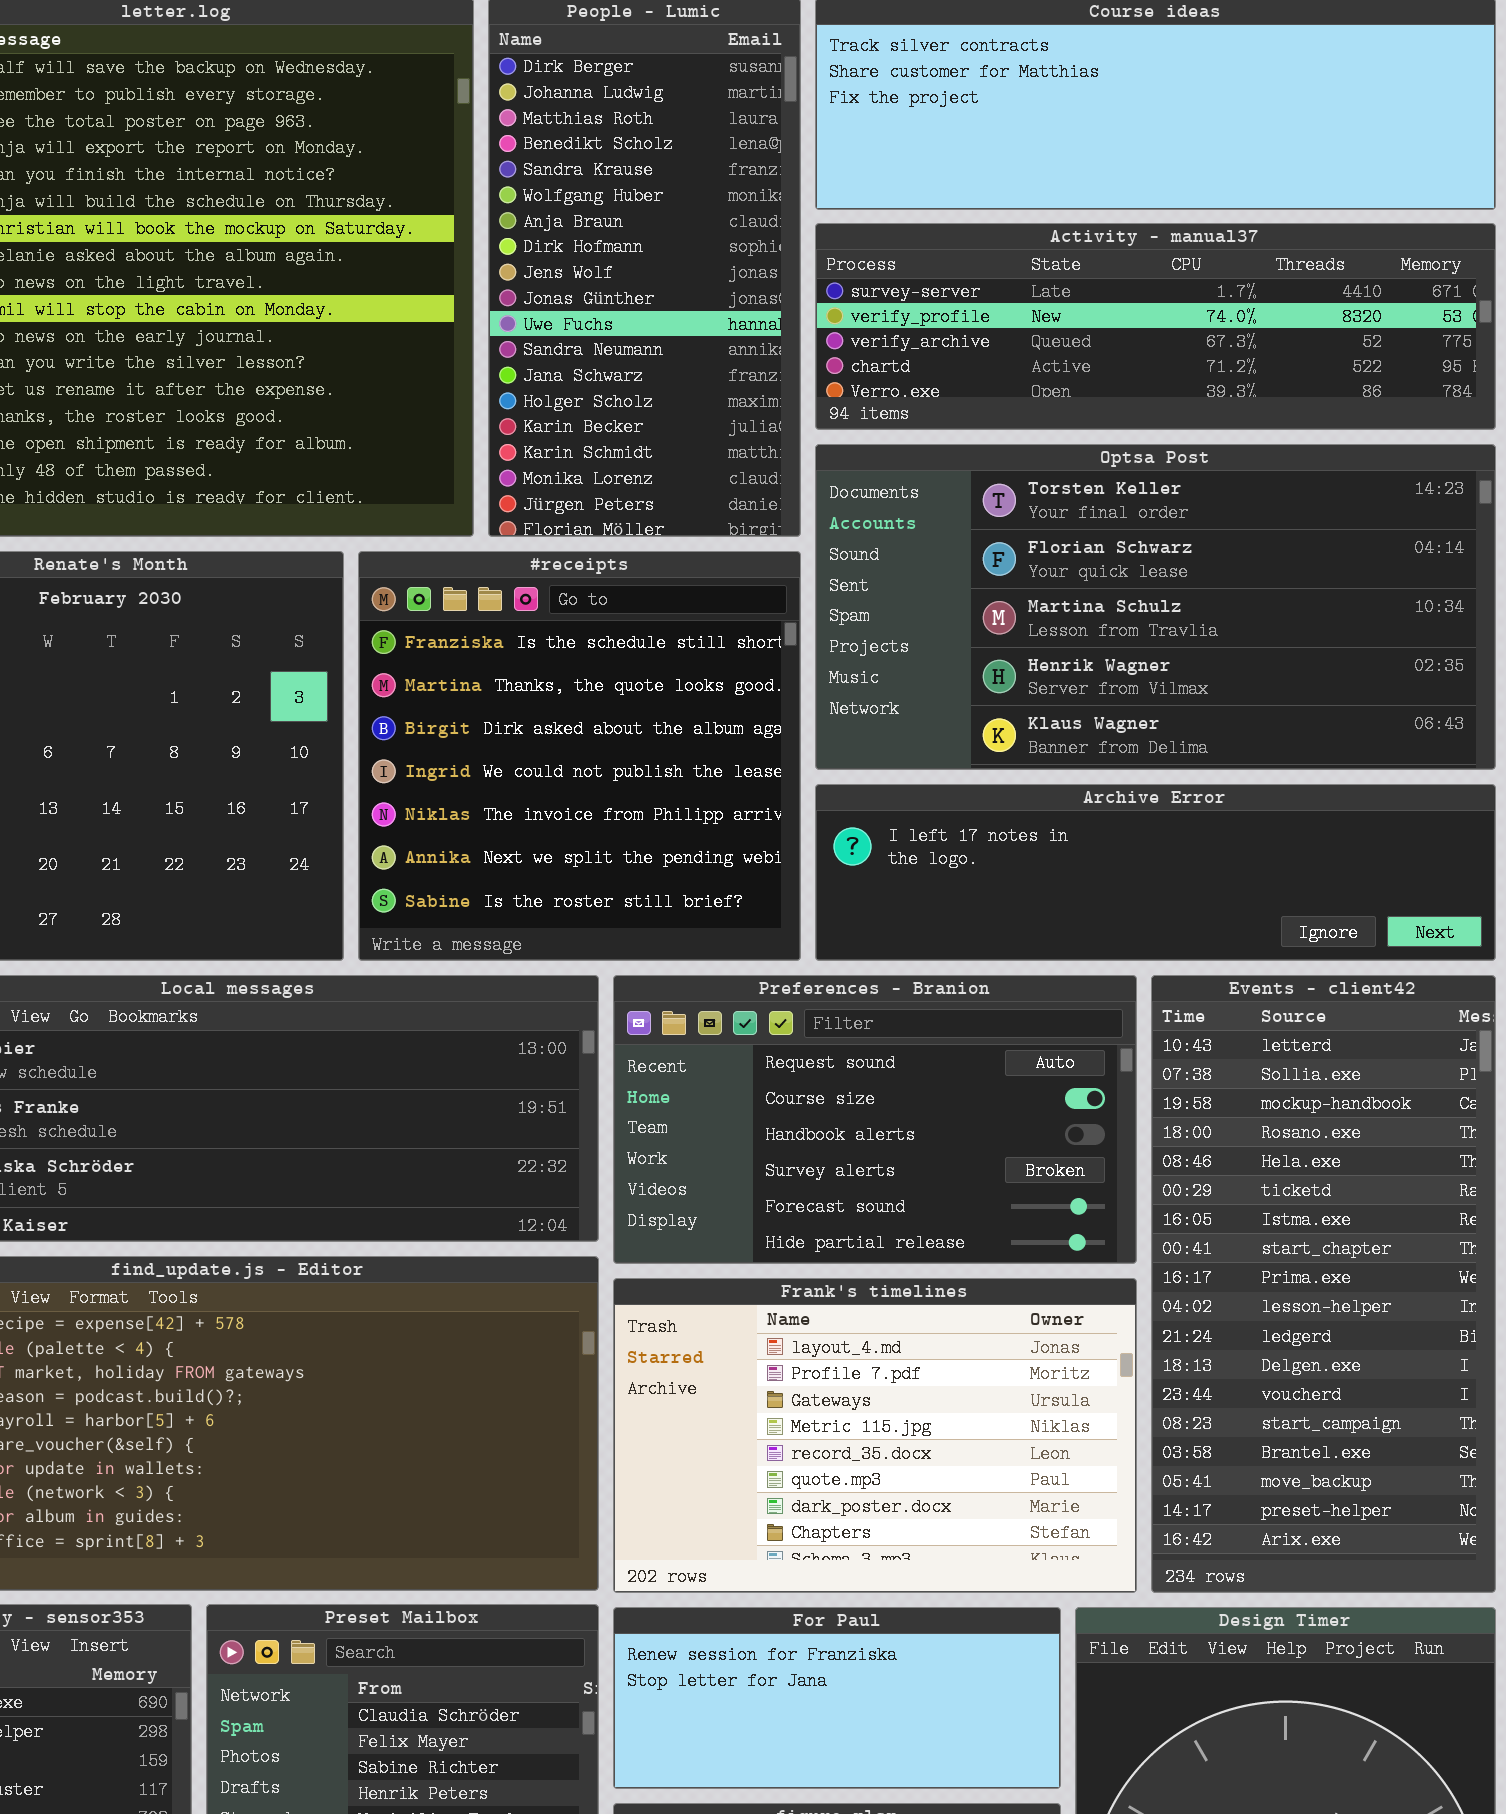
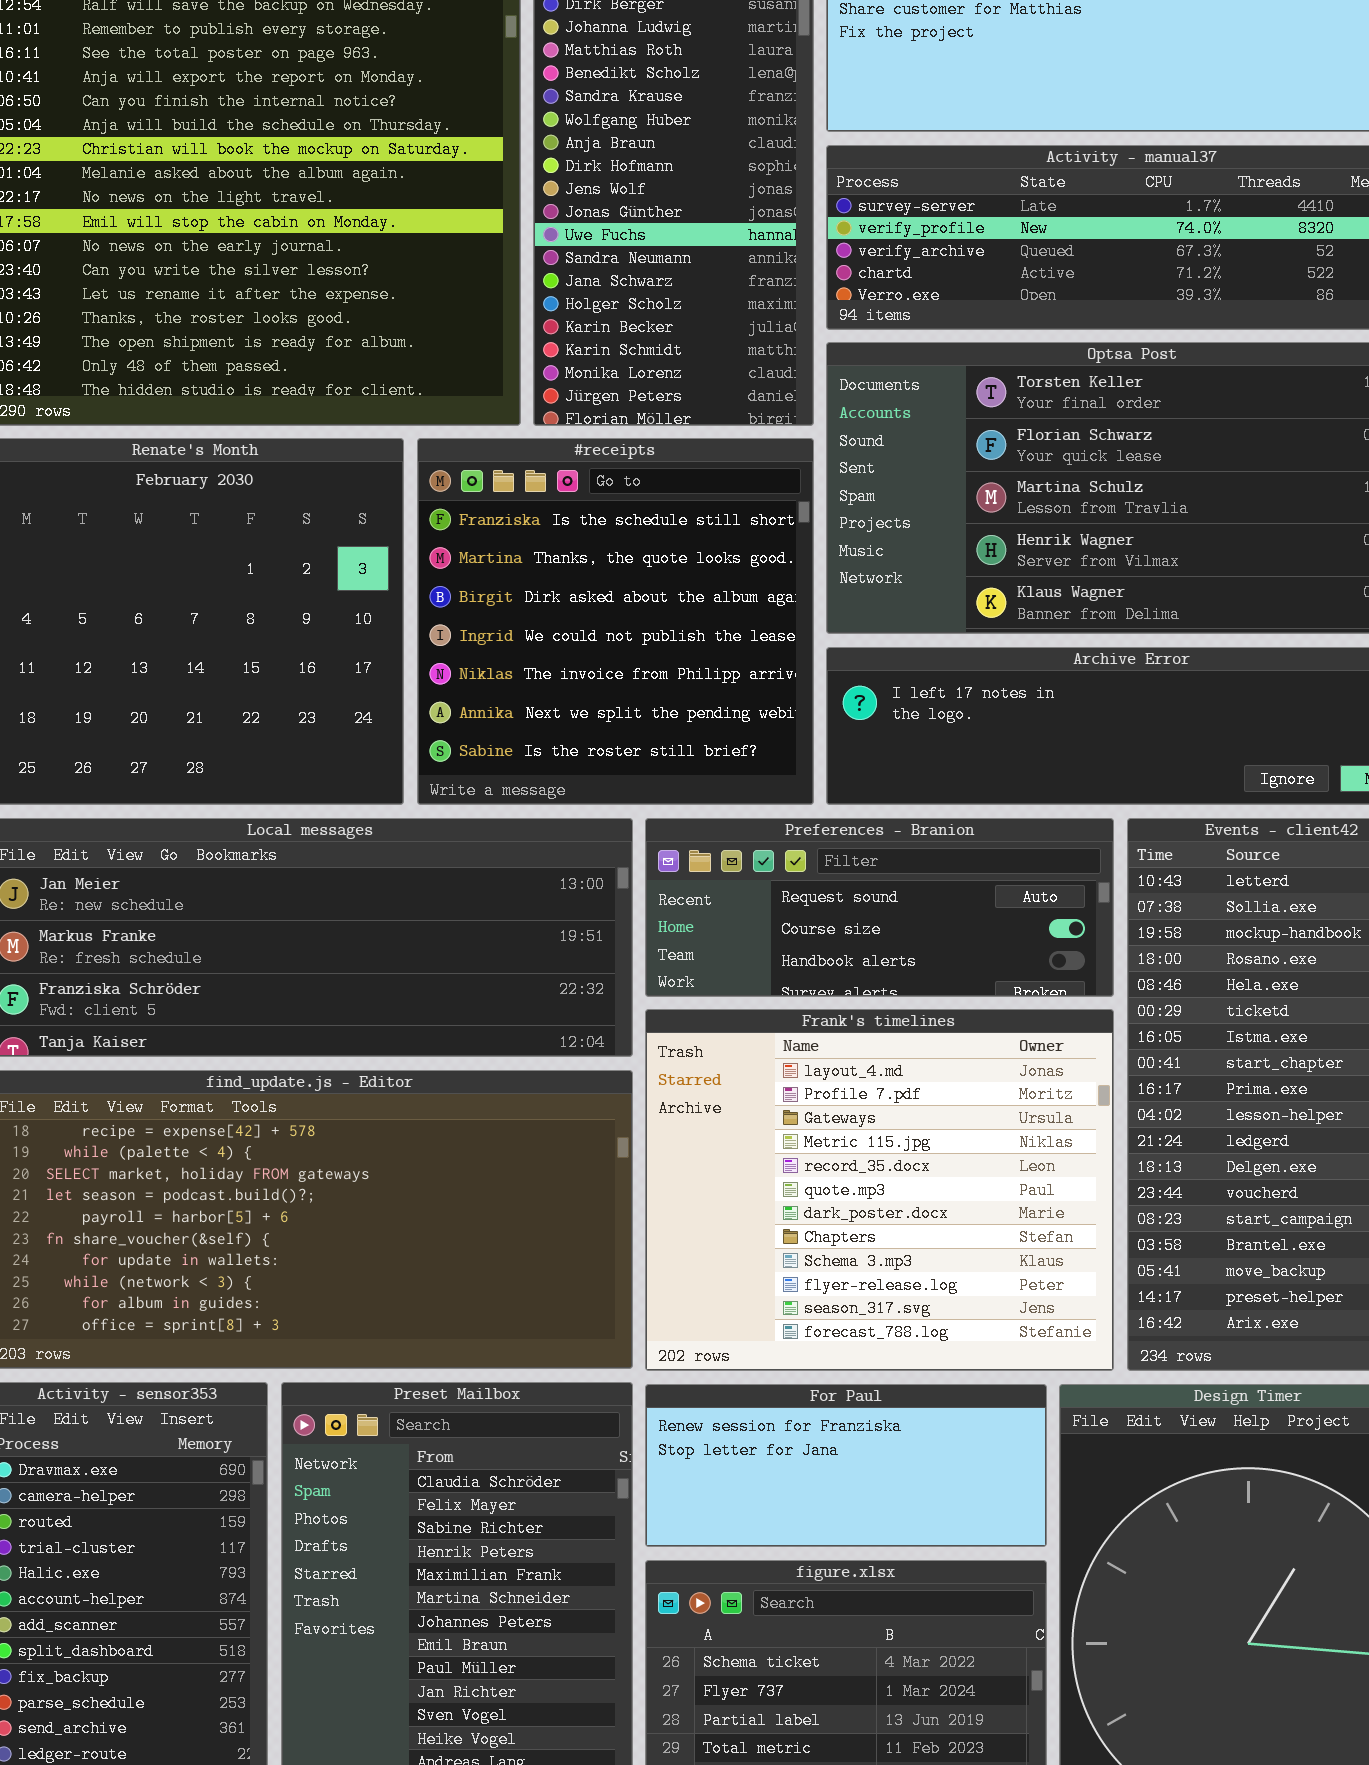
Preferences - Branion: [613,975,1137,1264] -> [645,818,1114,997], resized
Frank's timelines: [613,1278,1137,1593] -> [645,1009,1114,1371], resized

